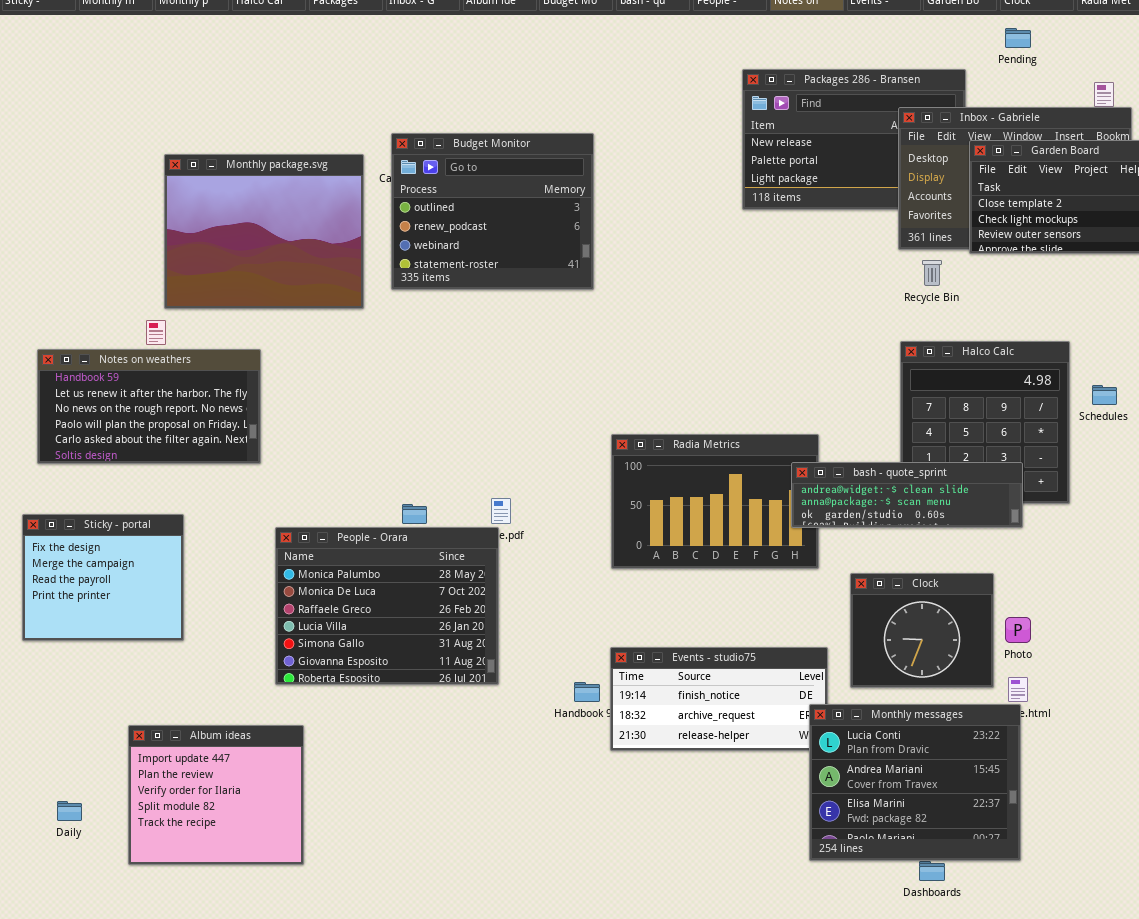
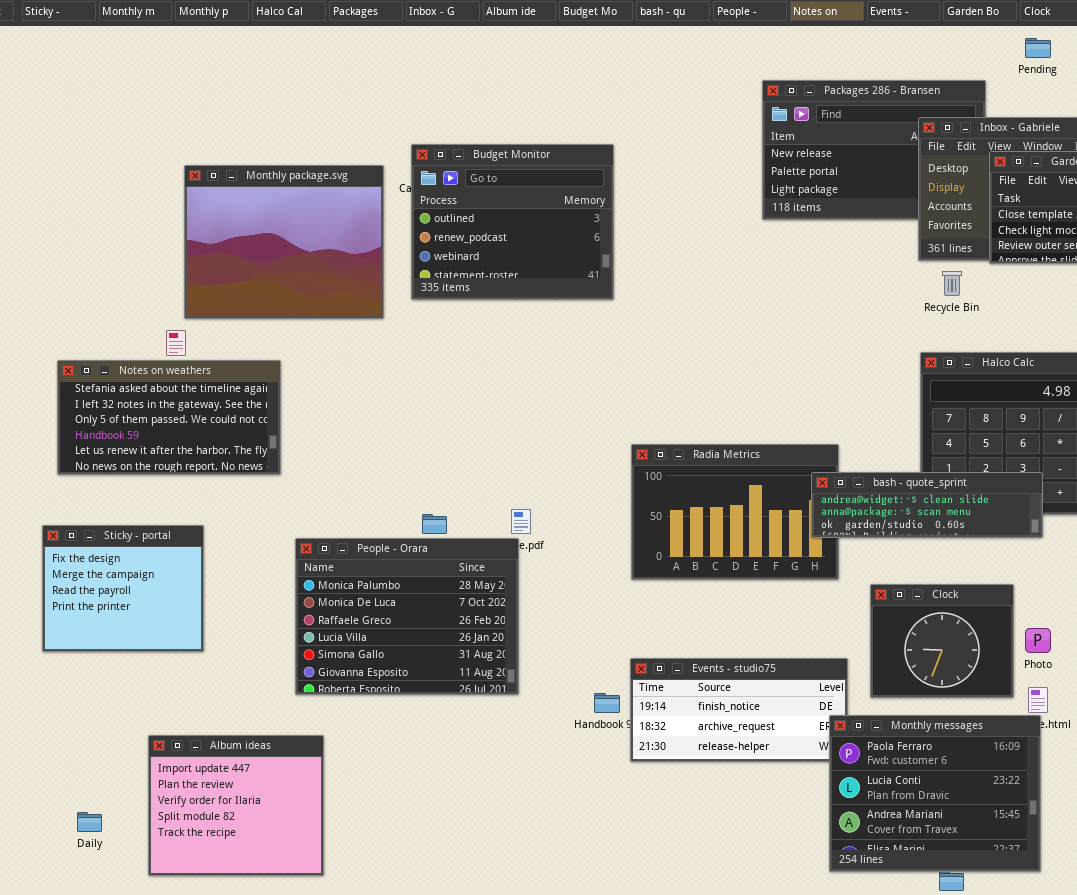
Notes on weathers: [37,349,261,464] -> [57,360,281,475], scrolled up 3 rows
Monthly messages: [809,704,1021,861] -> [829,715,1041,872], scrolled up 1 row

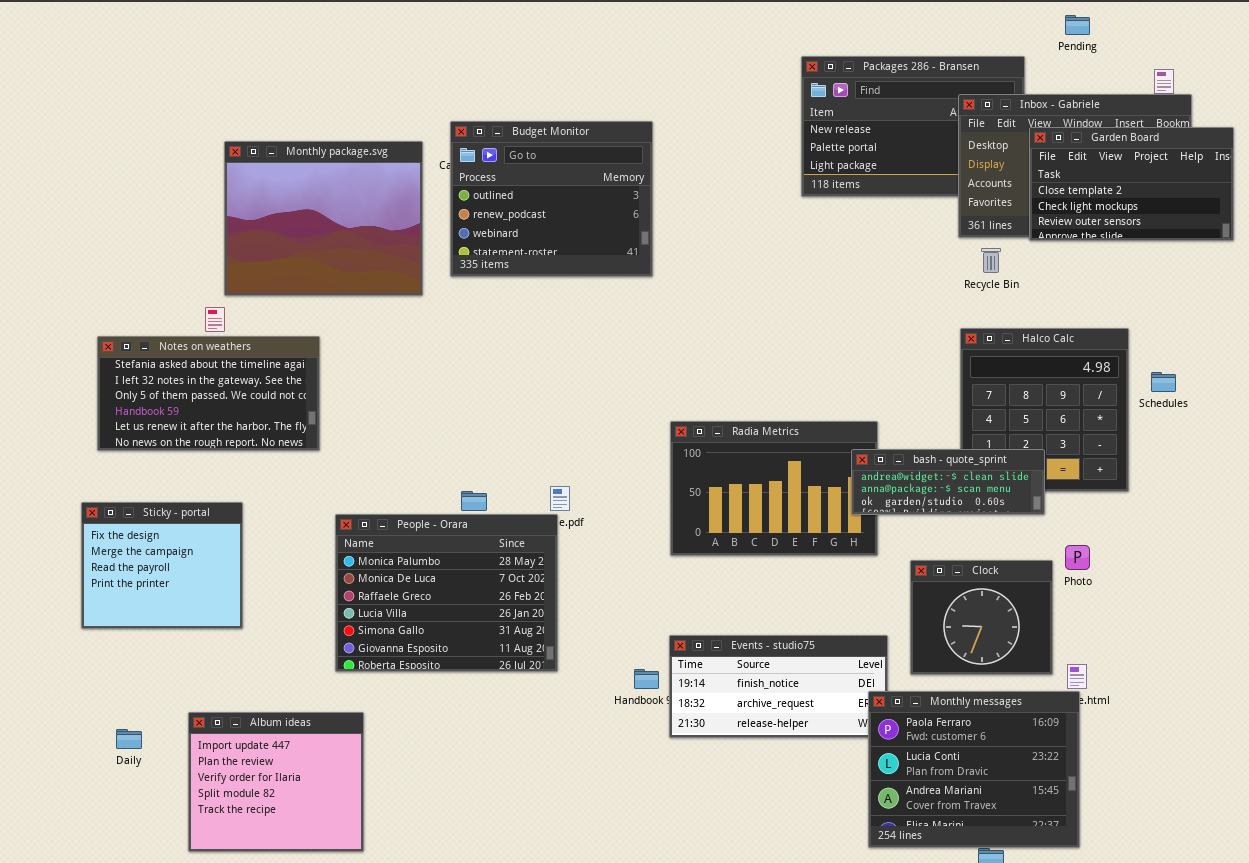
bash - quote_sprint: [811,472,1043,538] -> [851,449,1045,515], resized
Photo: [1025,628,1051,653] -> [1065,545,1090,570], moved
Daily: [77,812,102,832] -> [116,729,142,749], moved

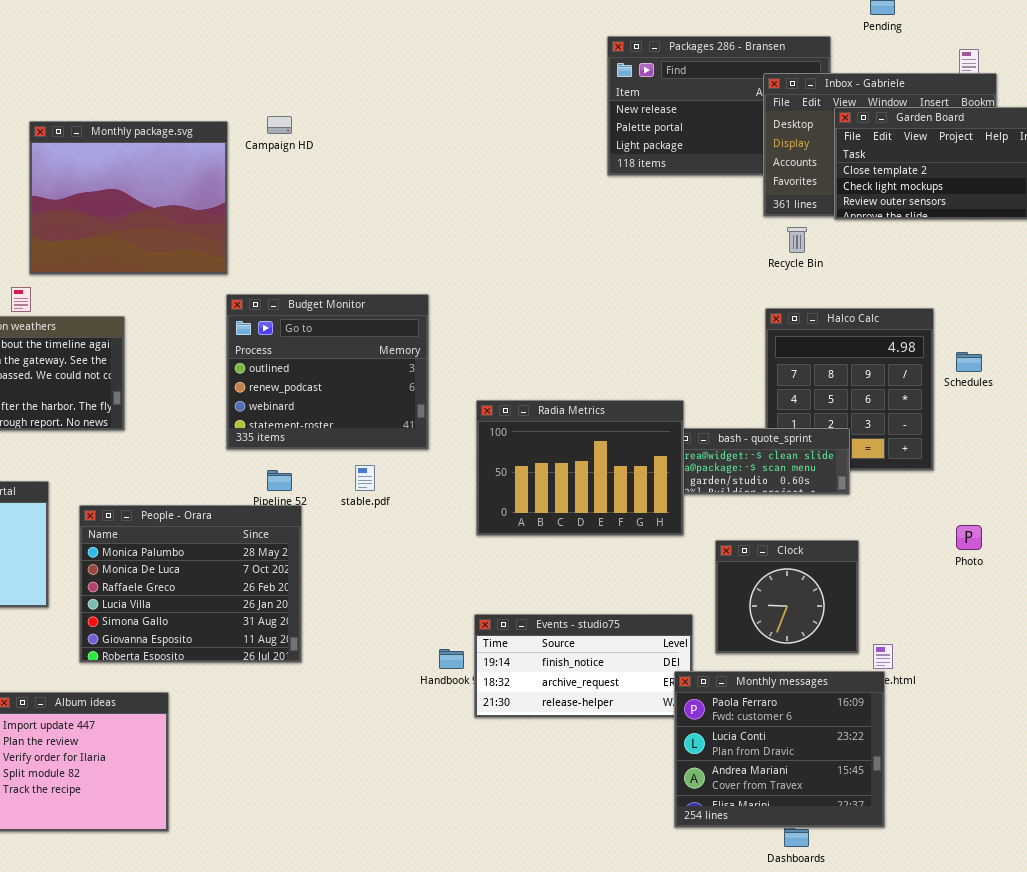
Budget Monitor: [450,121,653,277] -> [226,294,429,450], moved
Radia Metrics: [670,421,878,556] -> [476,400,684,536], raised
People - Orara: [335,514,558,672] -> [79,505,302,663], moved
Photo: [1065,545,1090,570] -> [956,525,982,550], moved

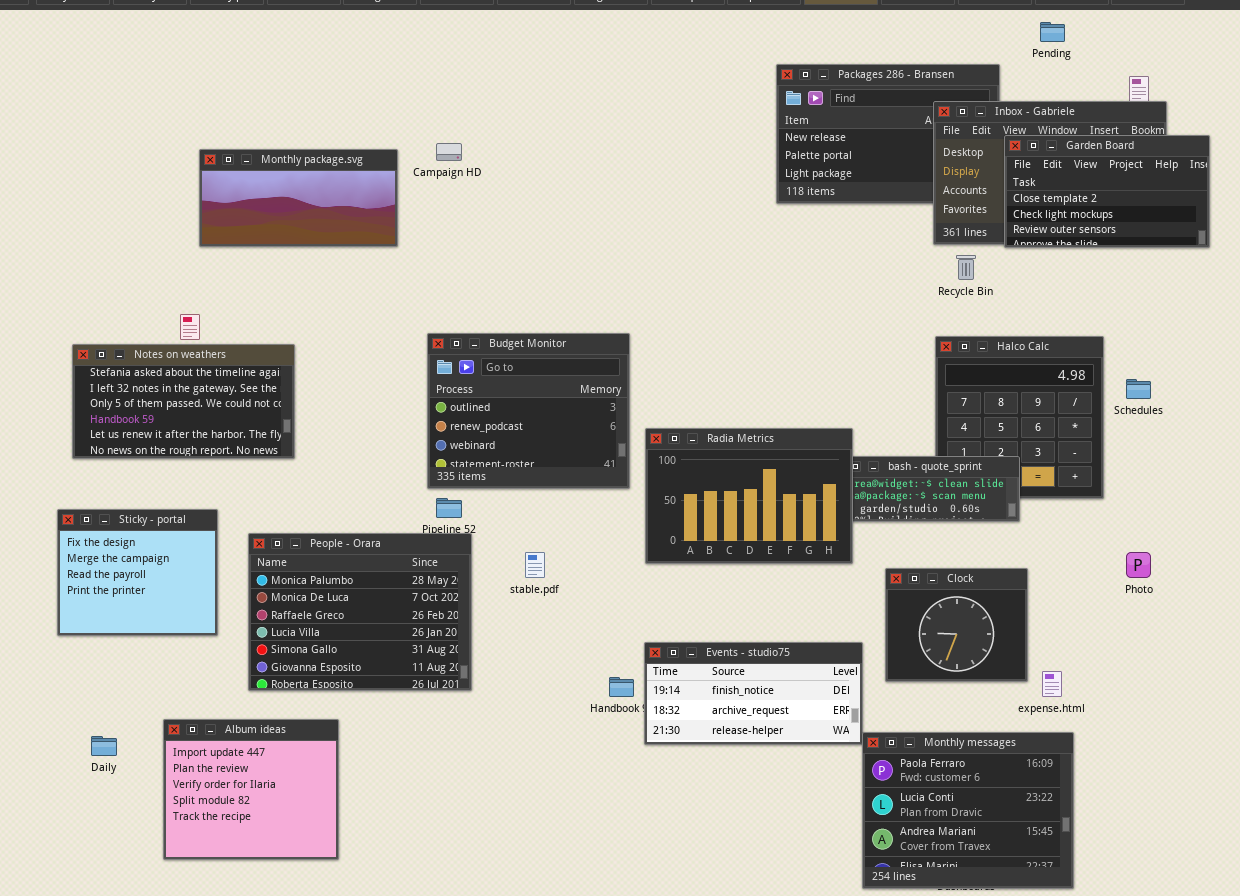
Monthly package.svg: [29,121,228,275] -> [199,149,398,247], resized
Budget Monitor: [226,294,429,450] -> [427,333,630,489], moved
stable.pdf: [355,465,375,491] -> [525,552,545,578], moved
Monthly messages: [674,671,885,828] -> [862,732,1074,889], moved

